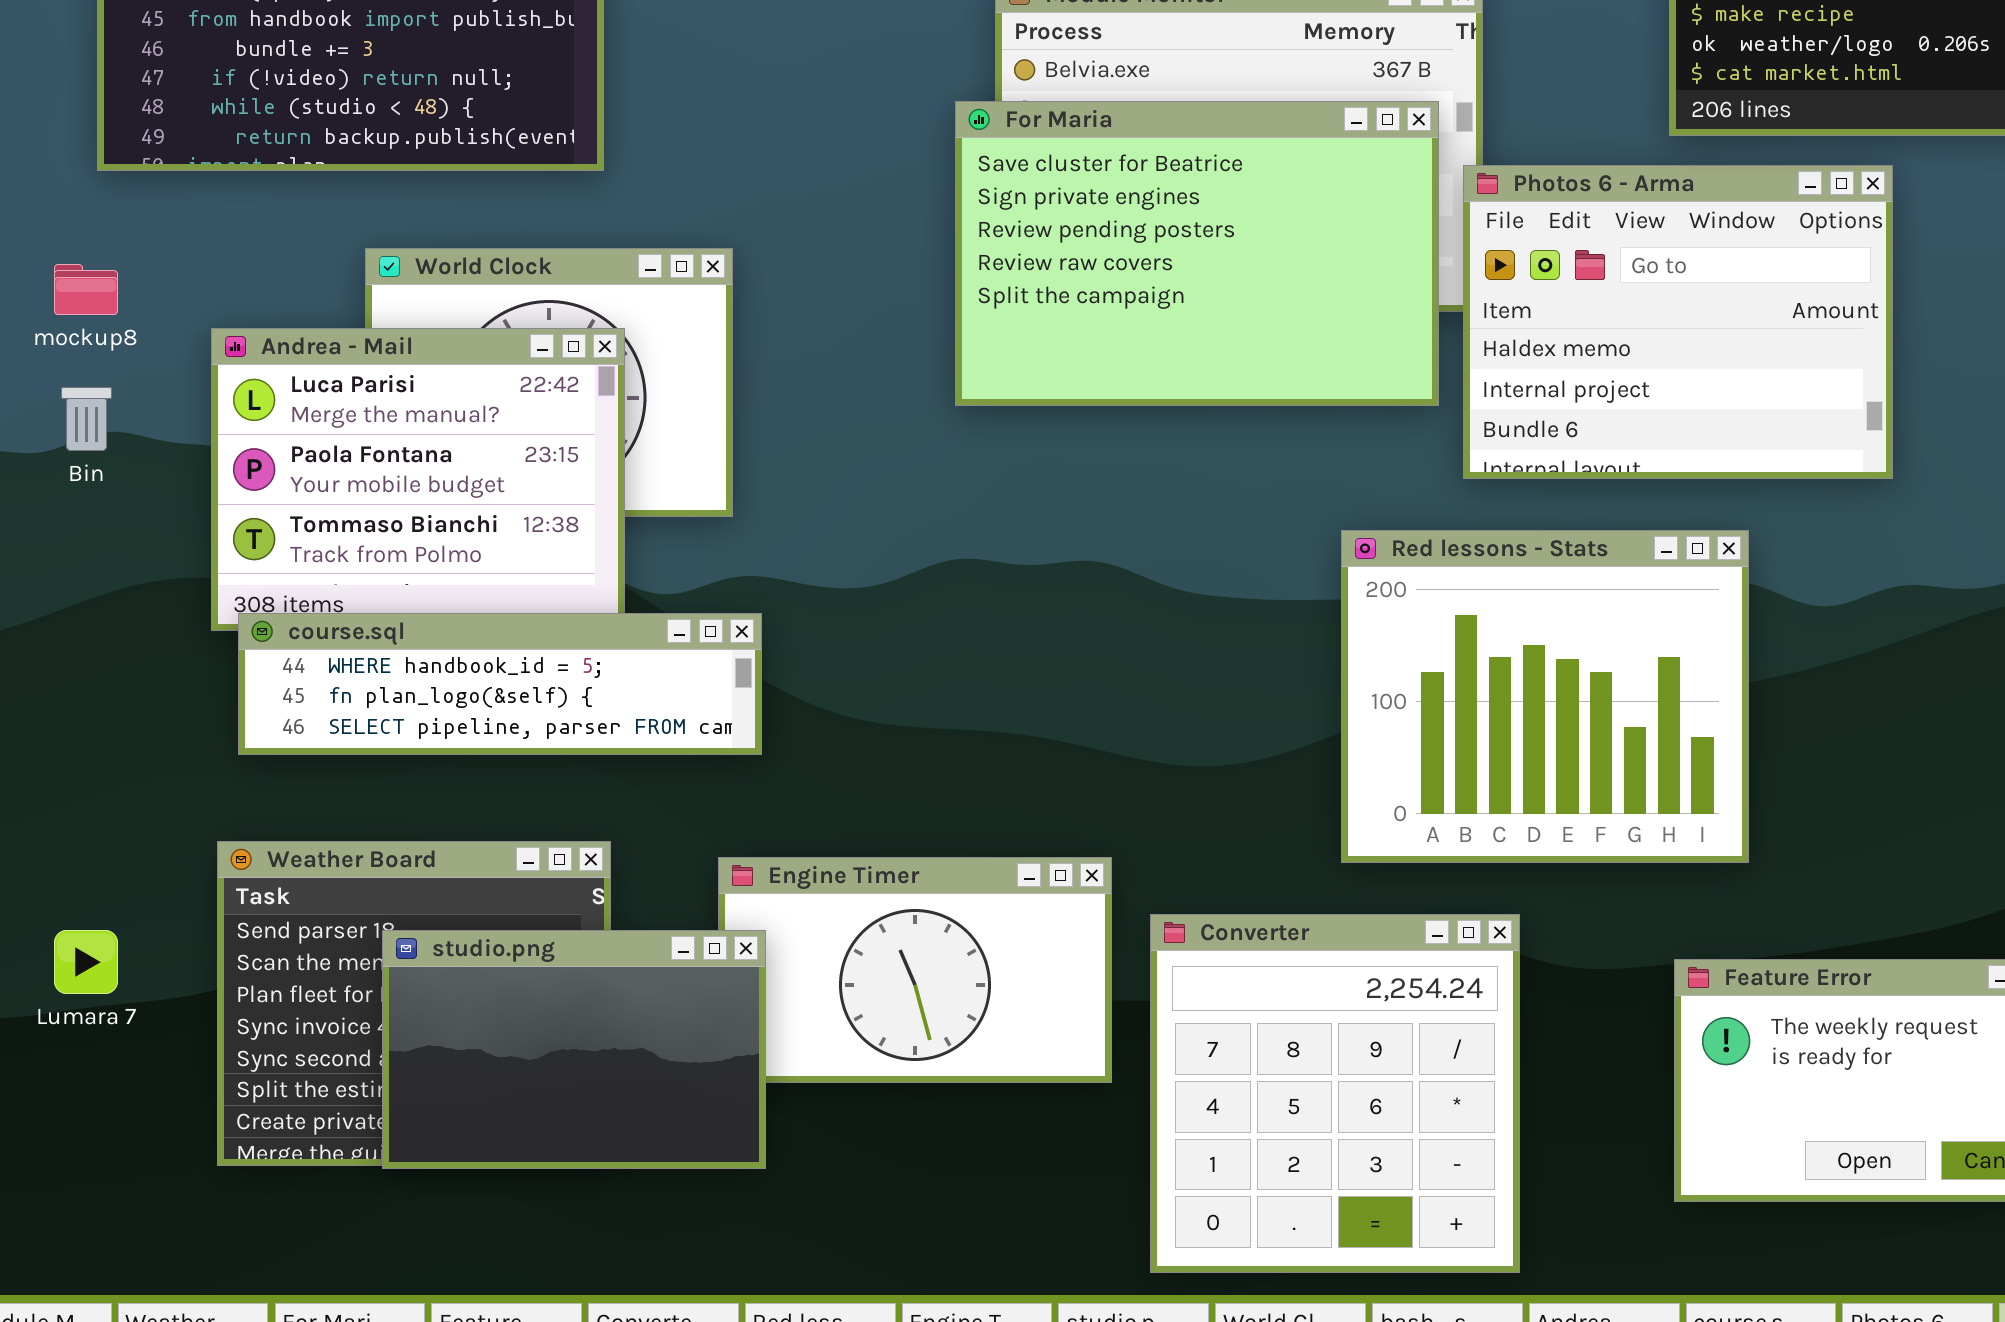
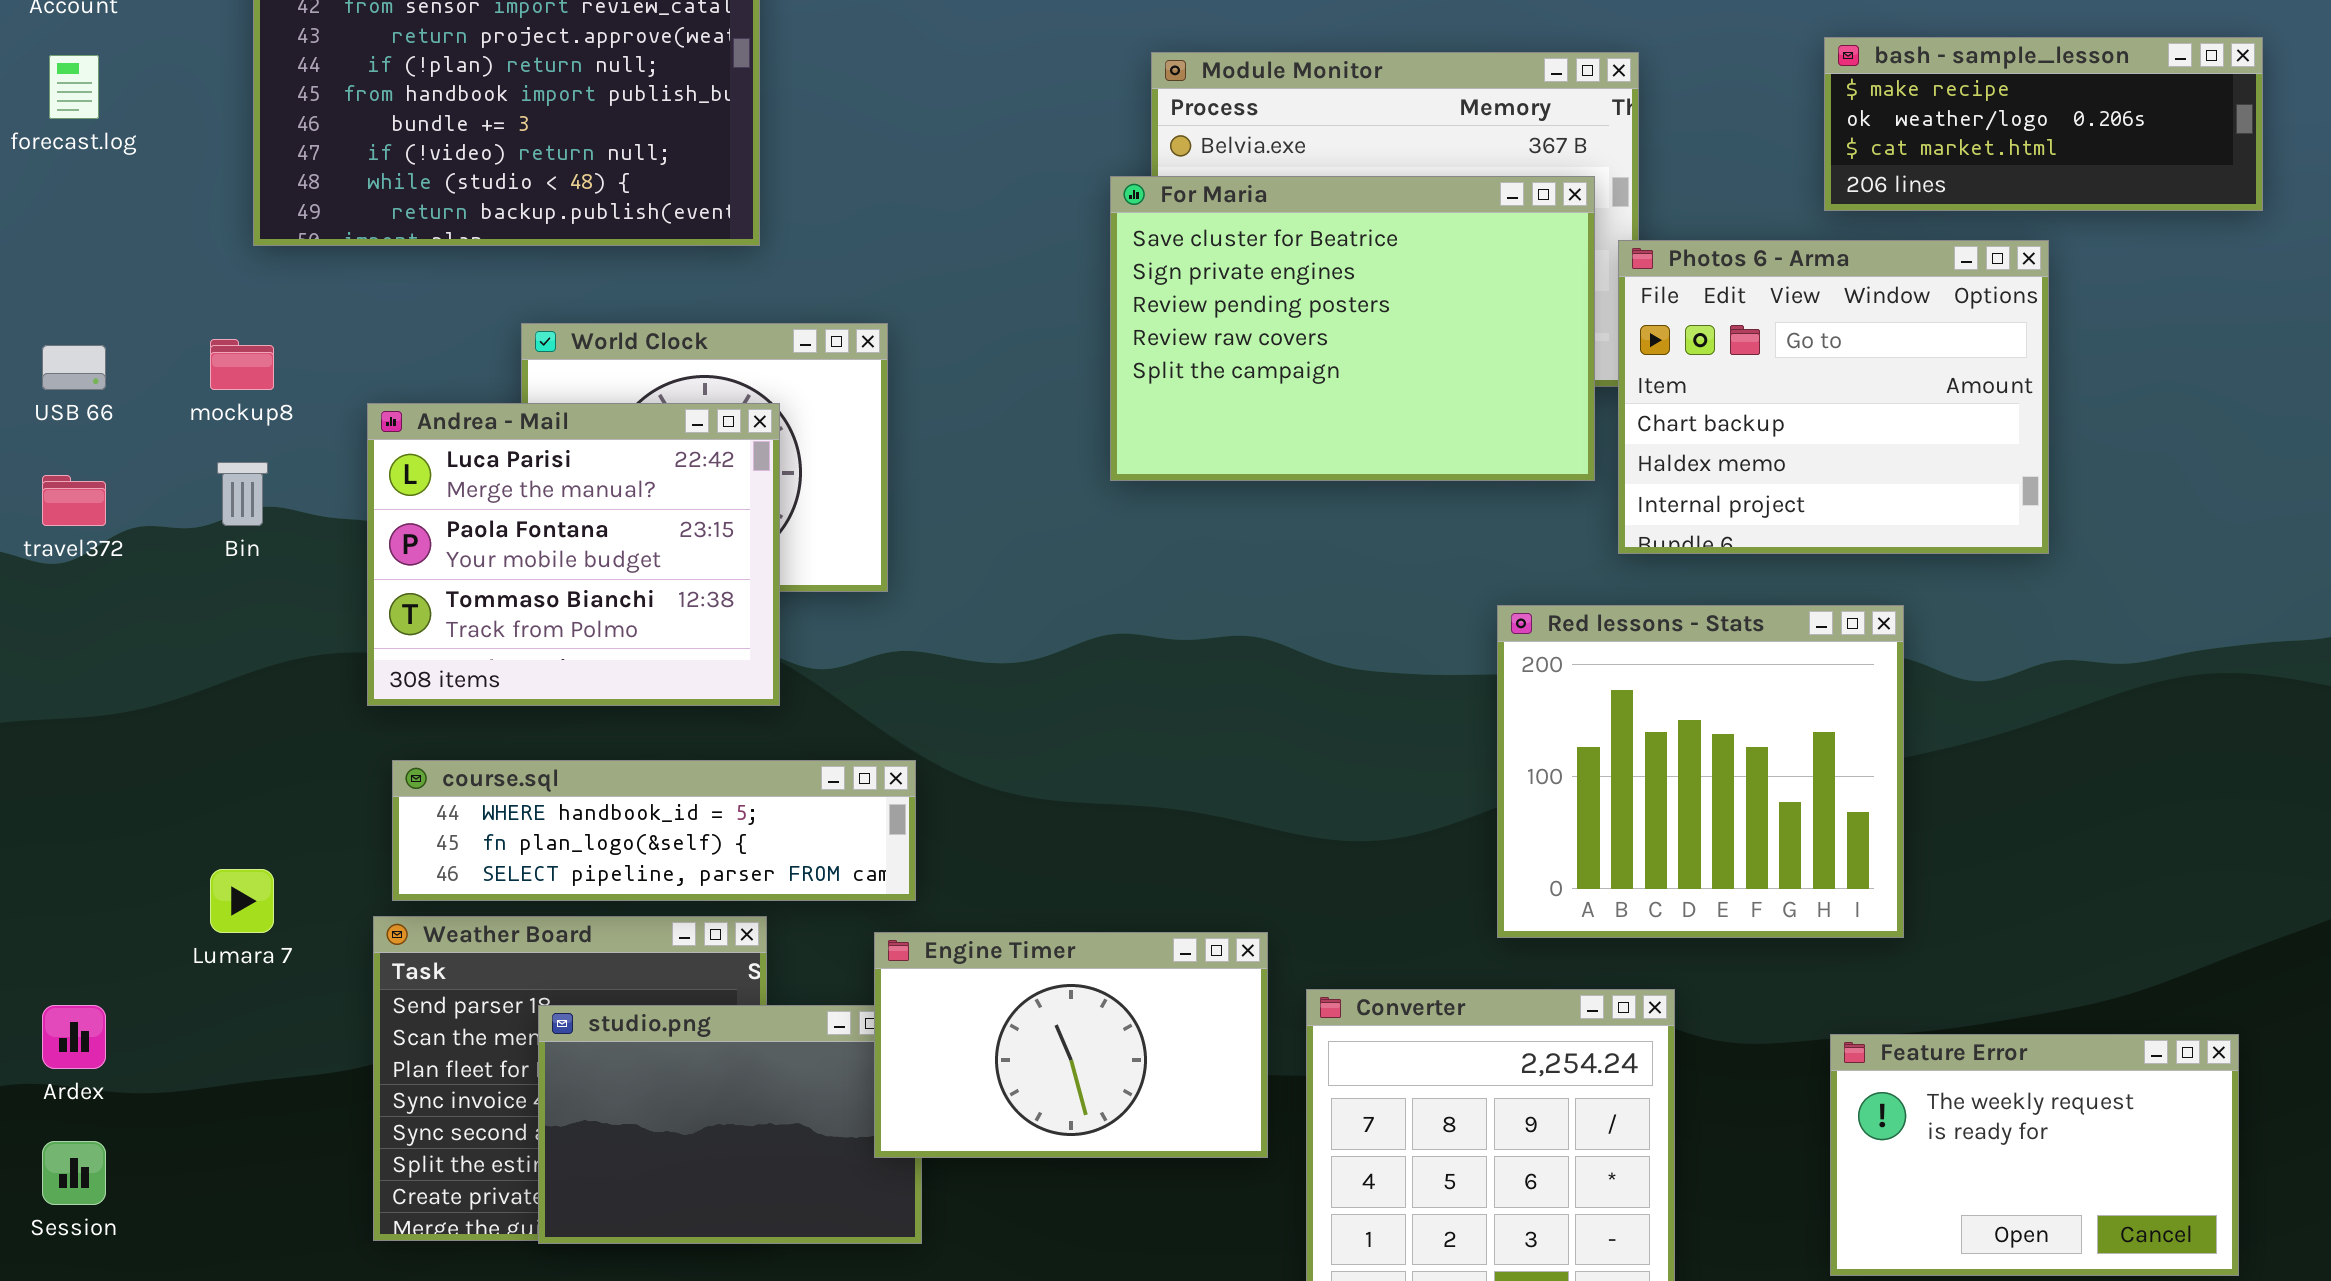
Photos 6 - Arma: [1463,165,1893,479] -> [1618,240,2049,554], scrolled up 1 row
course.sql: [238,613,762,755] -> [392,760,916,901], moved
Engine Timer: [718,857,1112,1083] -> [874,932,1268,1158], raised
Lumara 7: [54,930,118,994] -> [210,869,274,933], moved

